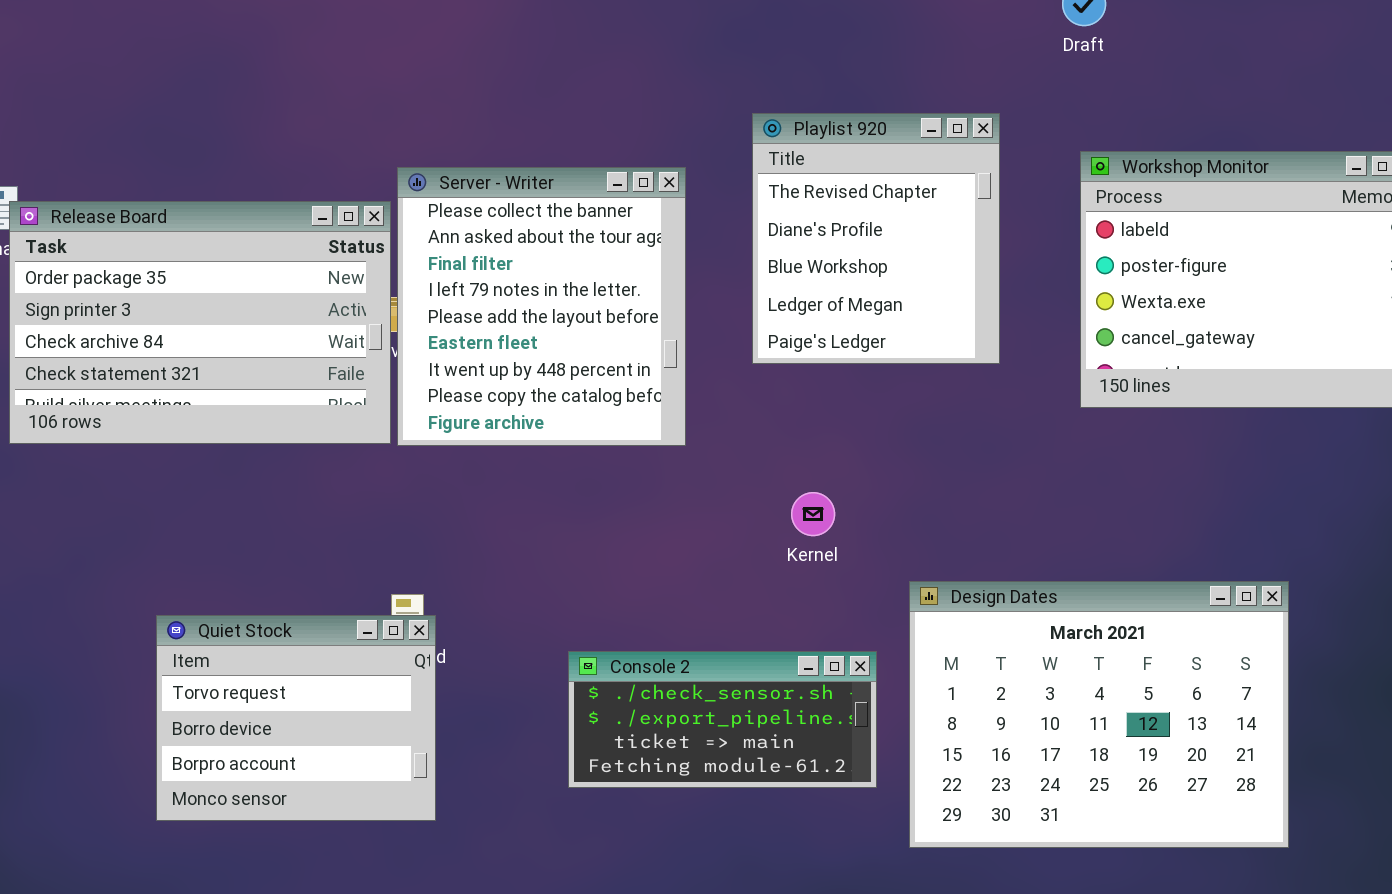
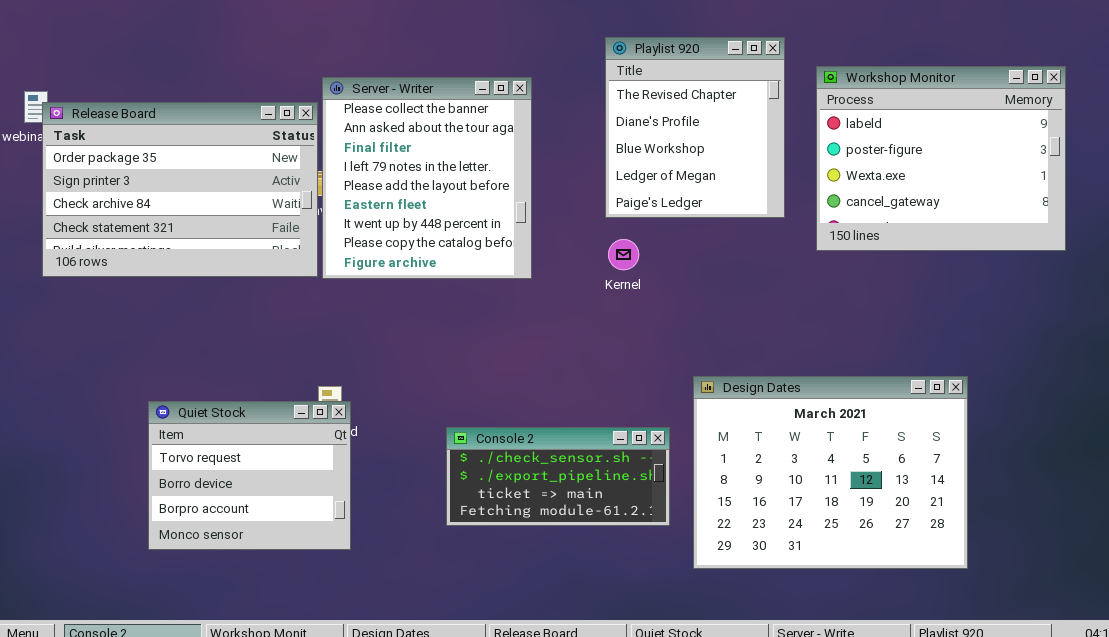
Playlist 920: [752,113,1000,364] -> [605,37,785,218], moved
Kernel: [791,492,835,536] -> [608,239,639,270], moved

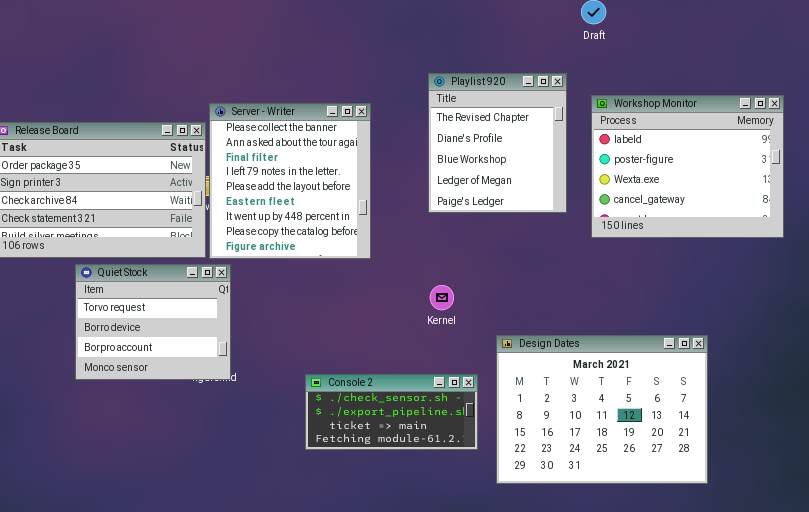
Kernel: [608,239,639,270] -> [430,285,454,310], moved
Quiet Stock: [148,401,351,550] -> [75,264,231,380], moved

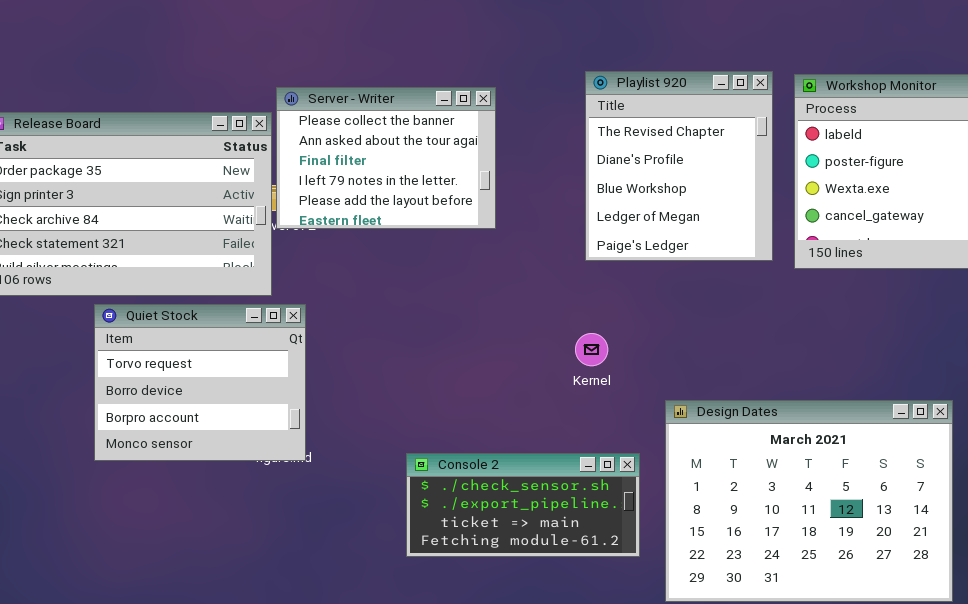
Playlist 920: [428,73,567,213] -> [585,71,773,261], moved
Server - Writer: [209,103,371,259] -> [276,87,496,229], resized

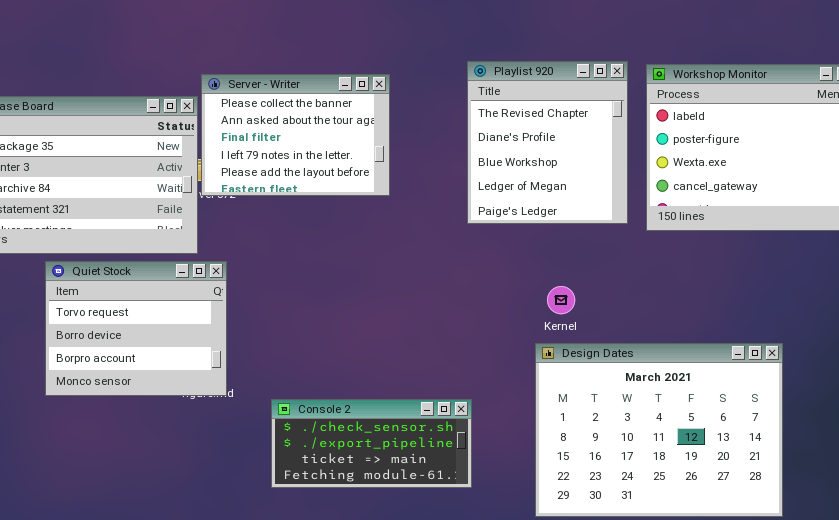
Kernel: [575,333,608,366] -> [547,286,575,314], moved
Console 2: [406,453,640,557] -> [271,399,472,488], moved

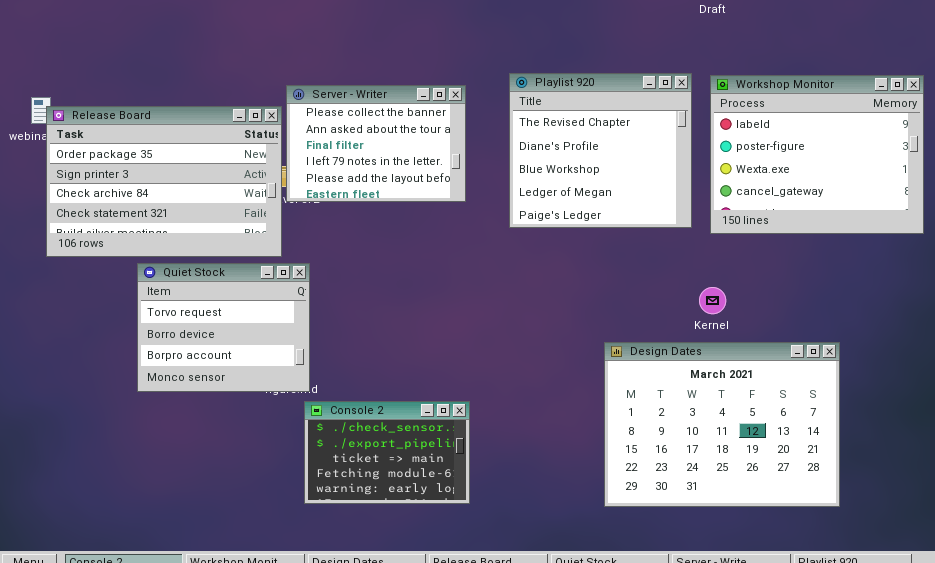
Playlist 920: [467,61,628,224] -> [509,73,692,228], resized
Kernel: [547,286,575,314] -> [699,287,726,314], moved
Console 2: [271,399,472,488] -> [304,401,470,504], moved, resized

